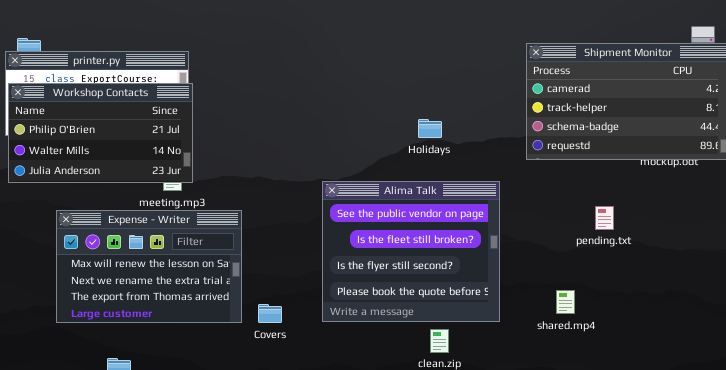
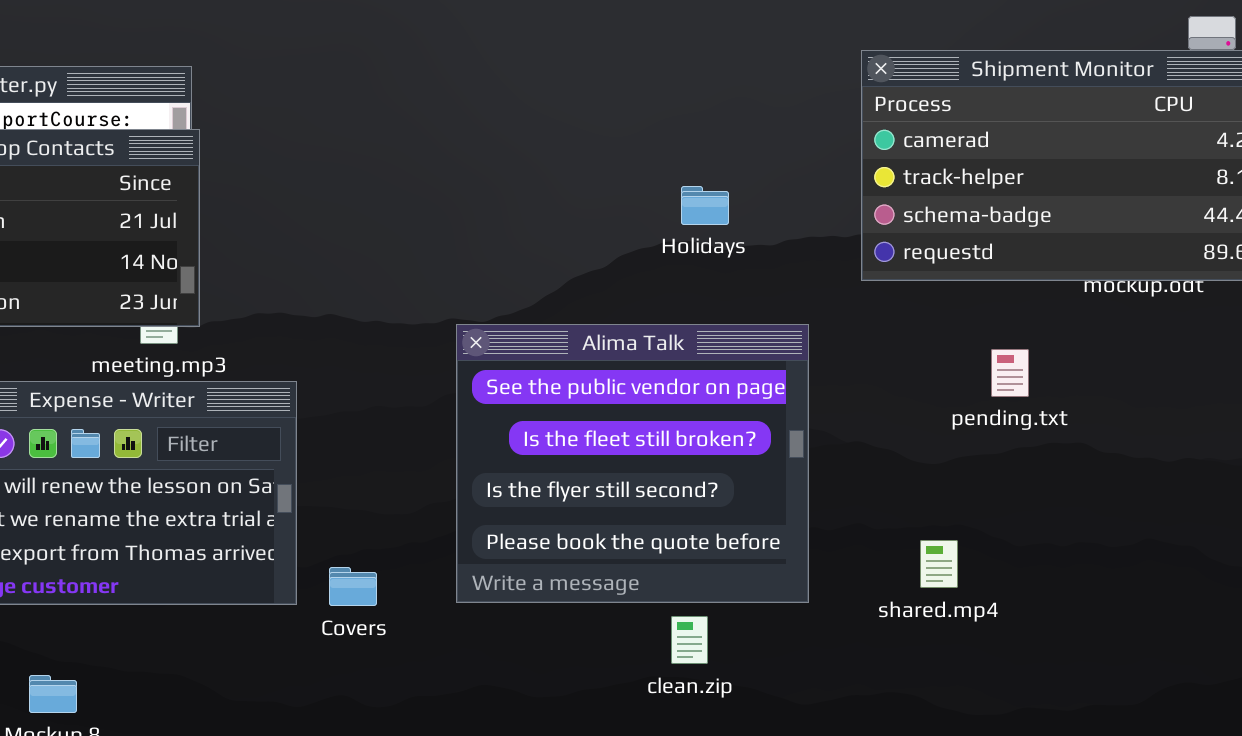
Holidays: [418,119,442,138] -> [681,186,729,225], moved
pending.txt: [595,206,614,230] -> [991,349,1029,397], moved

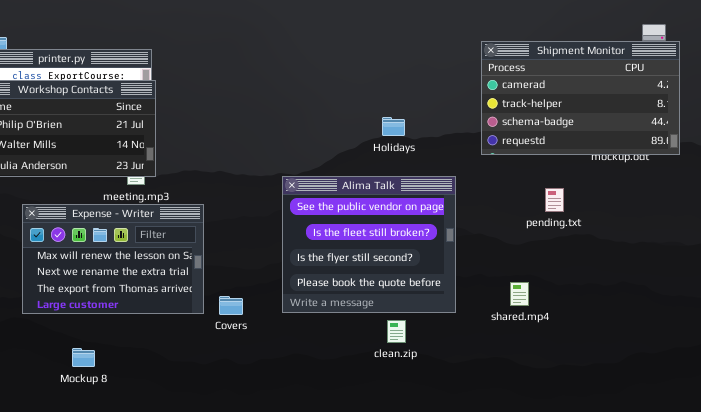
Holidays: [681,186,729,225] -> [382,117,405,136], moved

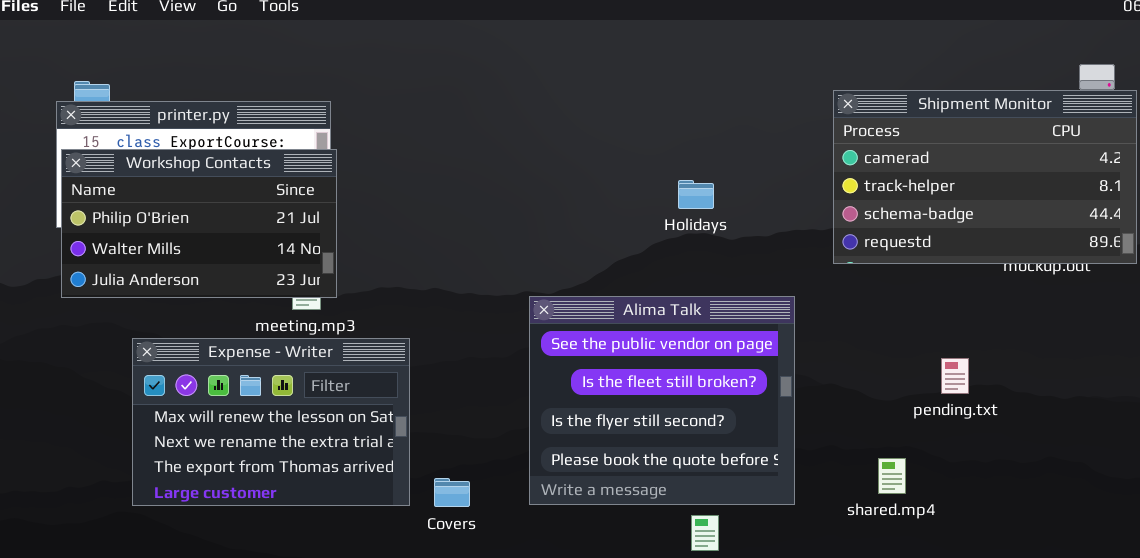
Holidays: [382,117,405,136] -> [678,180,714,209], moved
pending.txt: [545,188,564,212] -> [941,358,969,394], moved

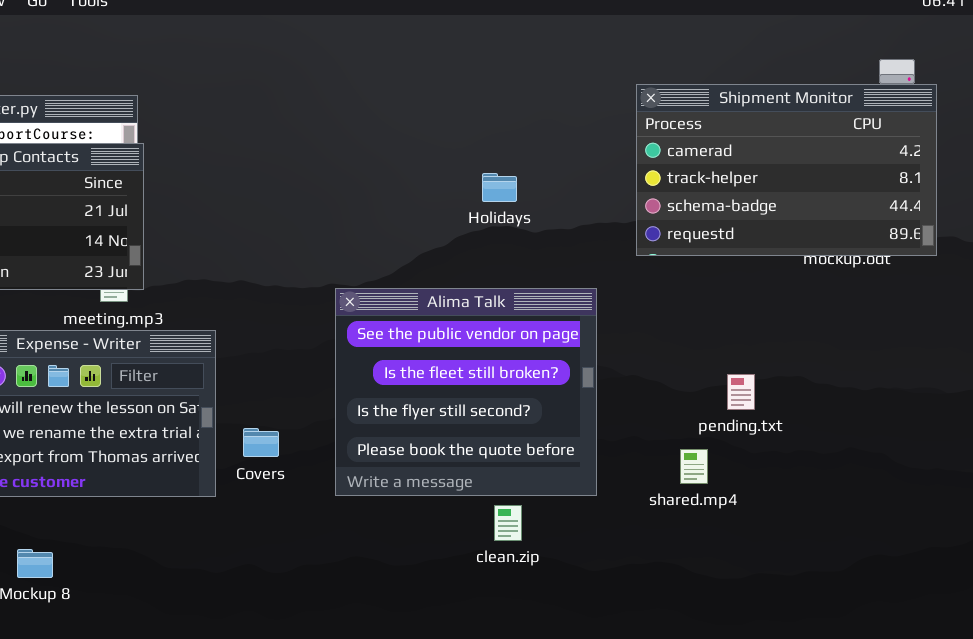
pending.txt: [941,358,969,394] -> [727,374,755,410], moved
Covers: [434,478,470,507] -> [243,428,279,457], moved

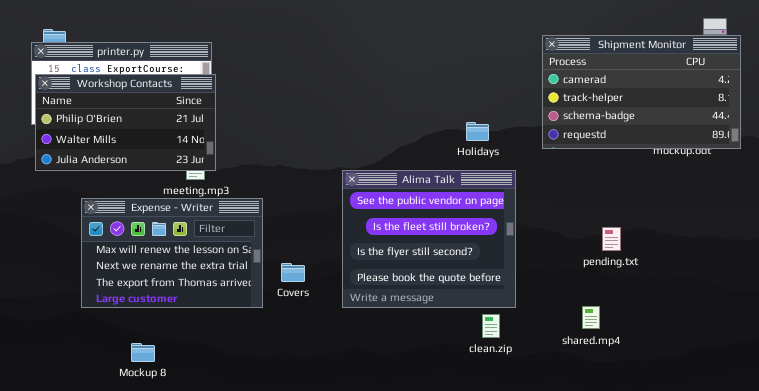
Holidays: [482,173,517,202] -> [466,122,489,141], moved
shared.mp4: [680,449,708,484] -> [582,306,600,329], moved
clean.zip: [494,505,522,541] -> [482,314,500,338], moved

